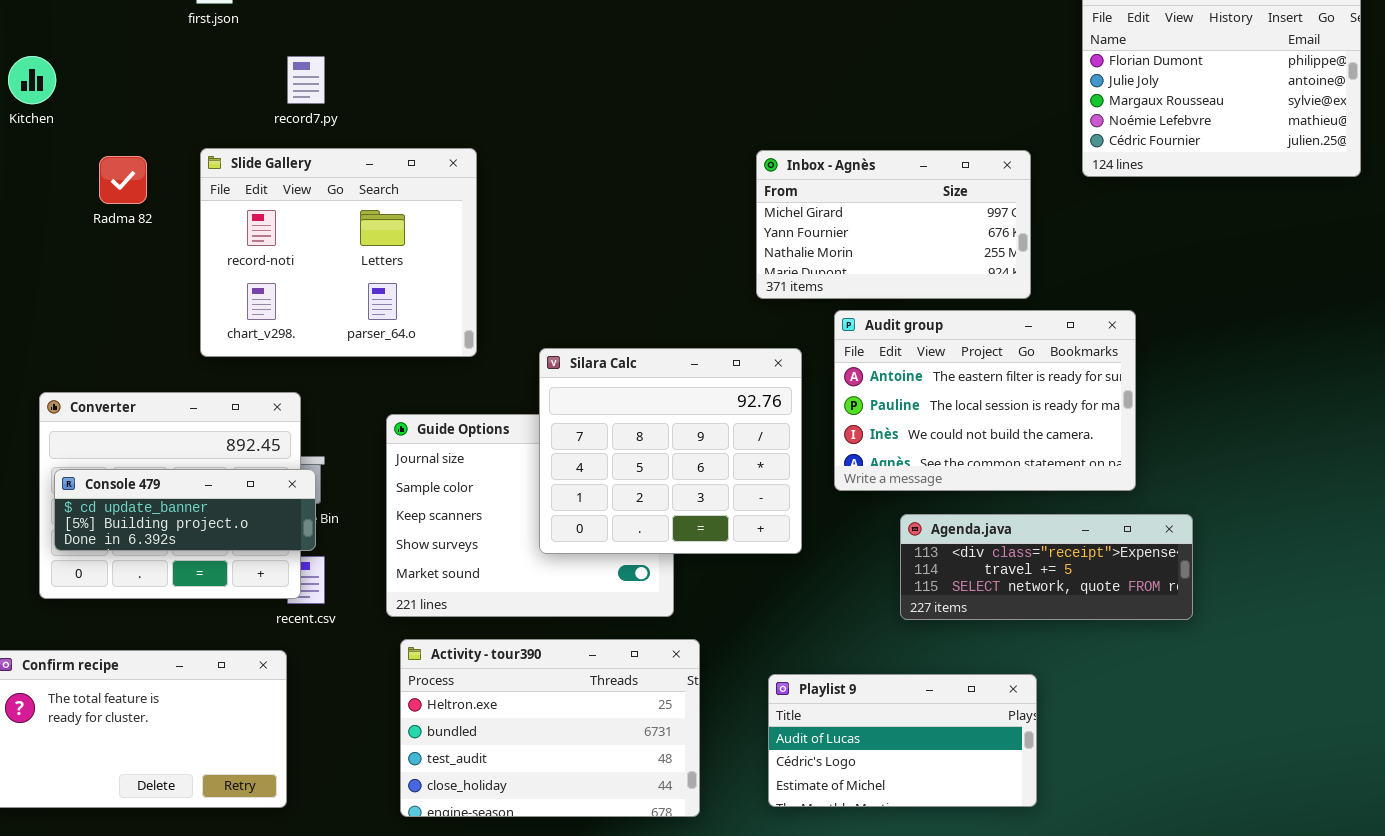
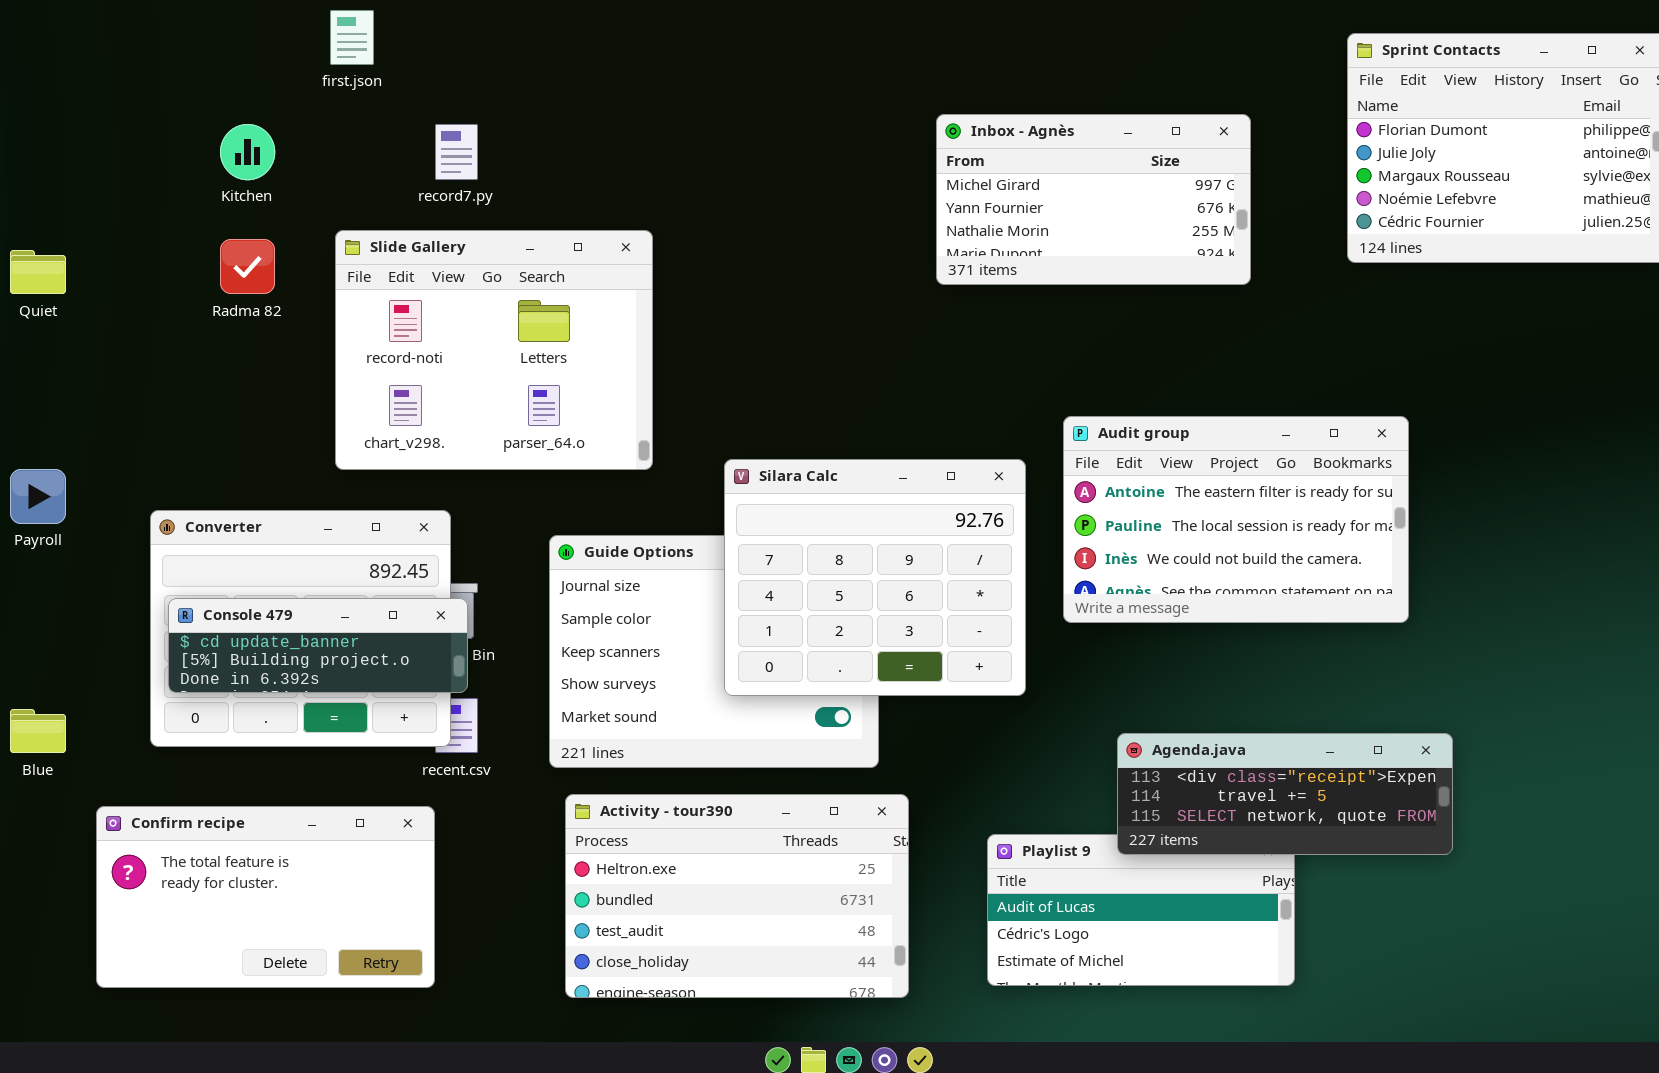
Kitchen: [8,56,56,104] -> [220,124,275,180], moved
Inbox - Agnès: [756,150,1031,299] -> [936,114,1251,285], moved
Agenda.java: [900,514,1193,620] -> [1117,733,1453,855], moved

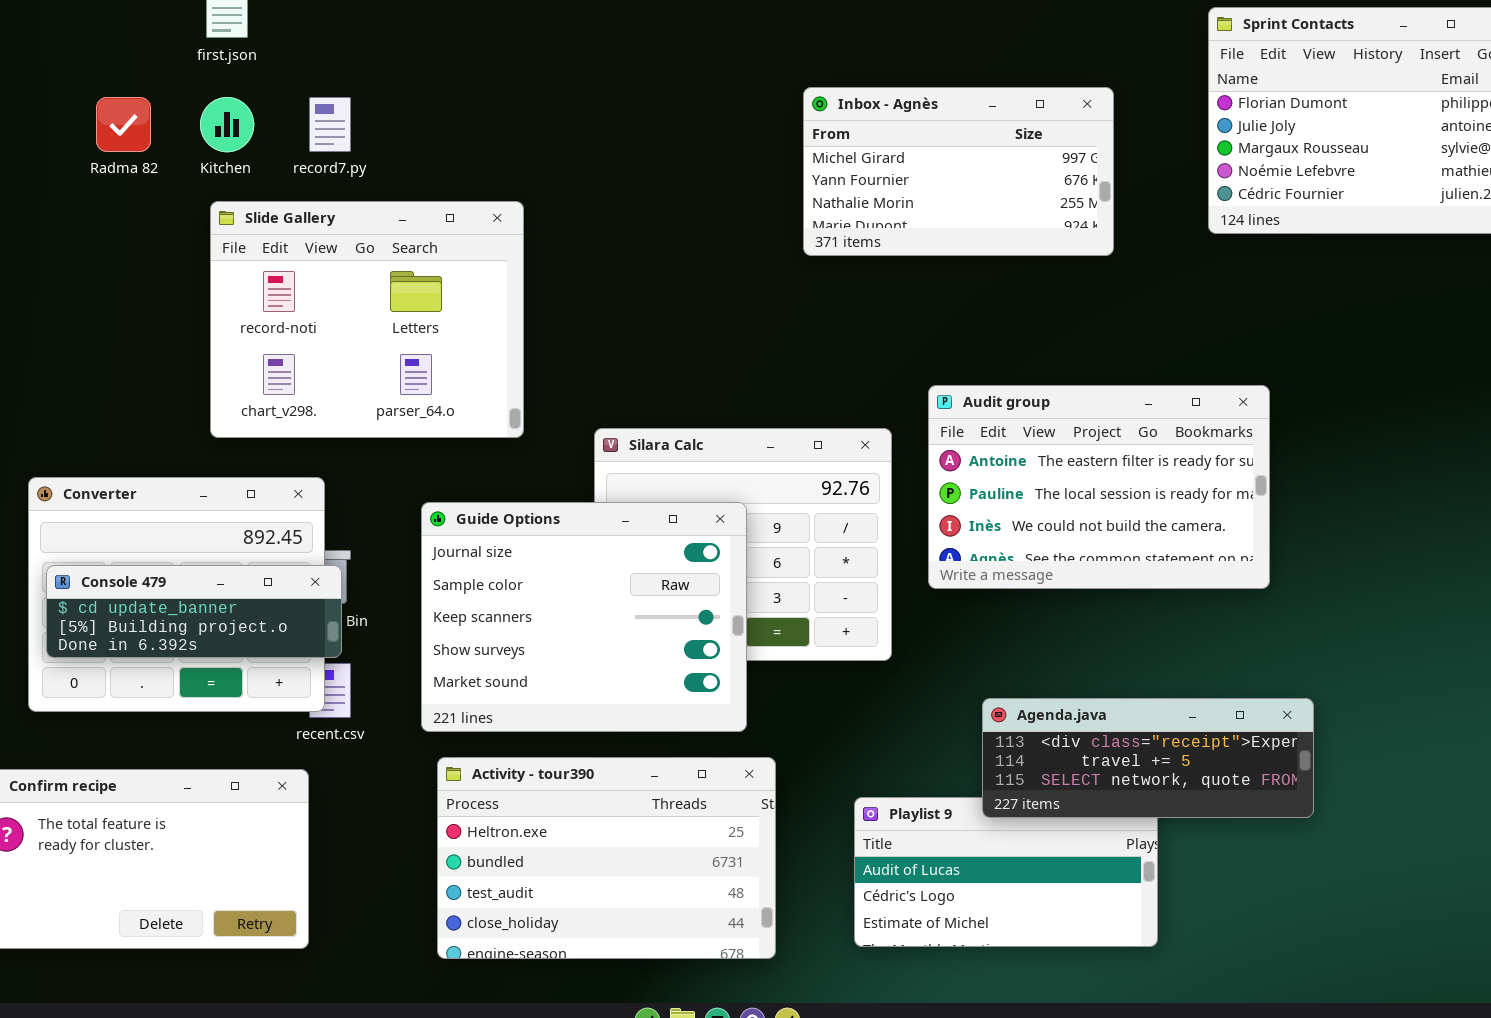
Kitchen: [220,124,275,180] -> [200,97,254,152], moved
Radma 82: [220,239,275,294] -> [96,97,151,152], moved
Guide Options: [549,535,879,768] -> [421,502,747,732], raised

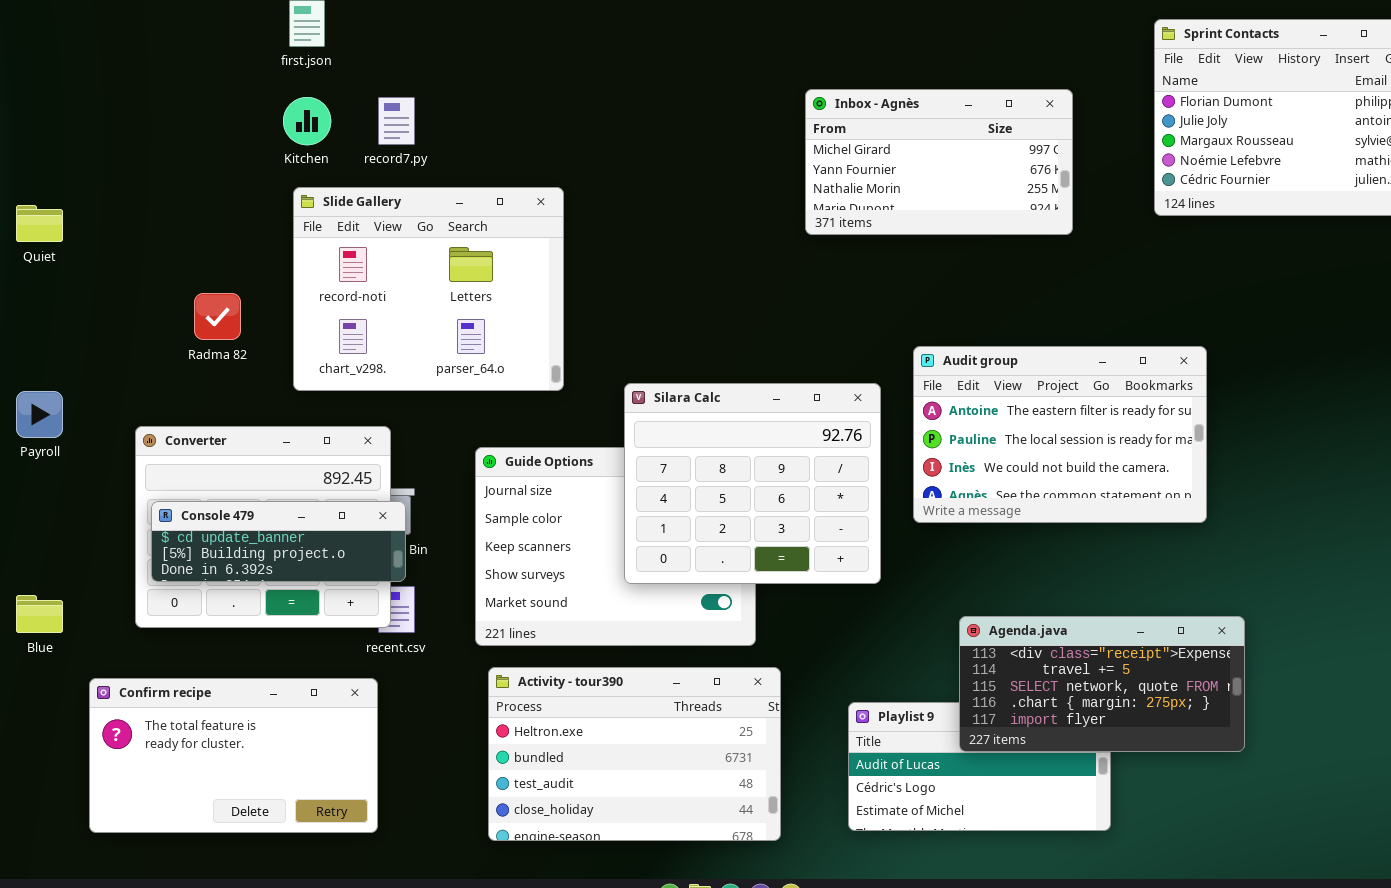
Radma 82: [96,97,151,152] -> [194,293,241,340], moved
Silara Calc: [594,428,892,661] -> [624,383,881,584], raised
Agenda.java: [982,698,1314,818] -> [959,616,1245,752], resized

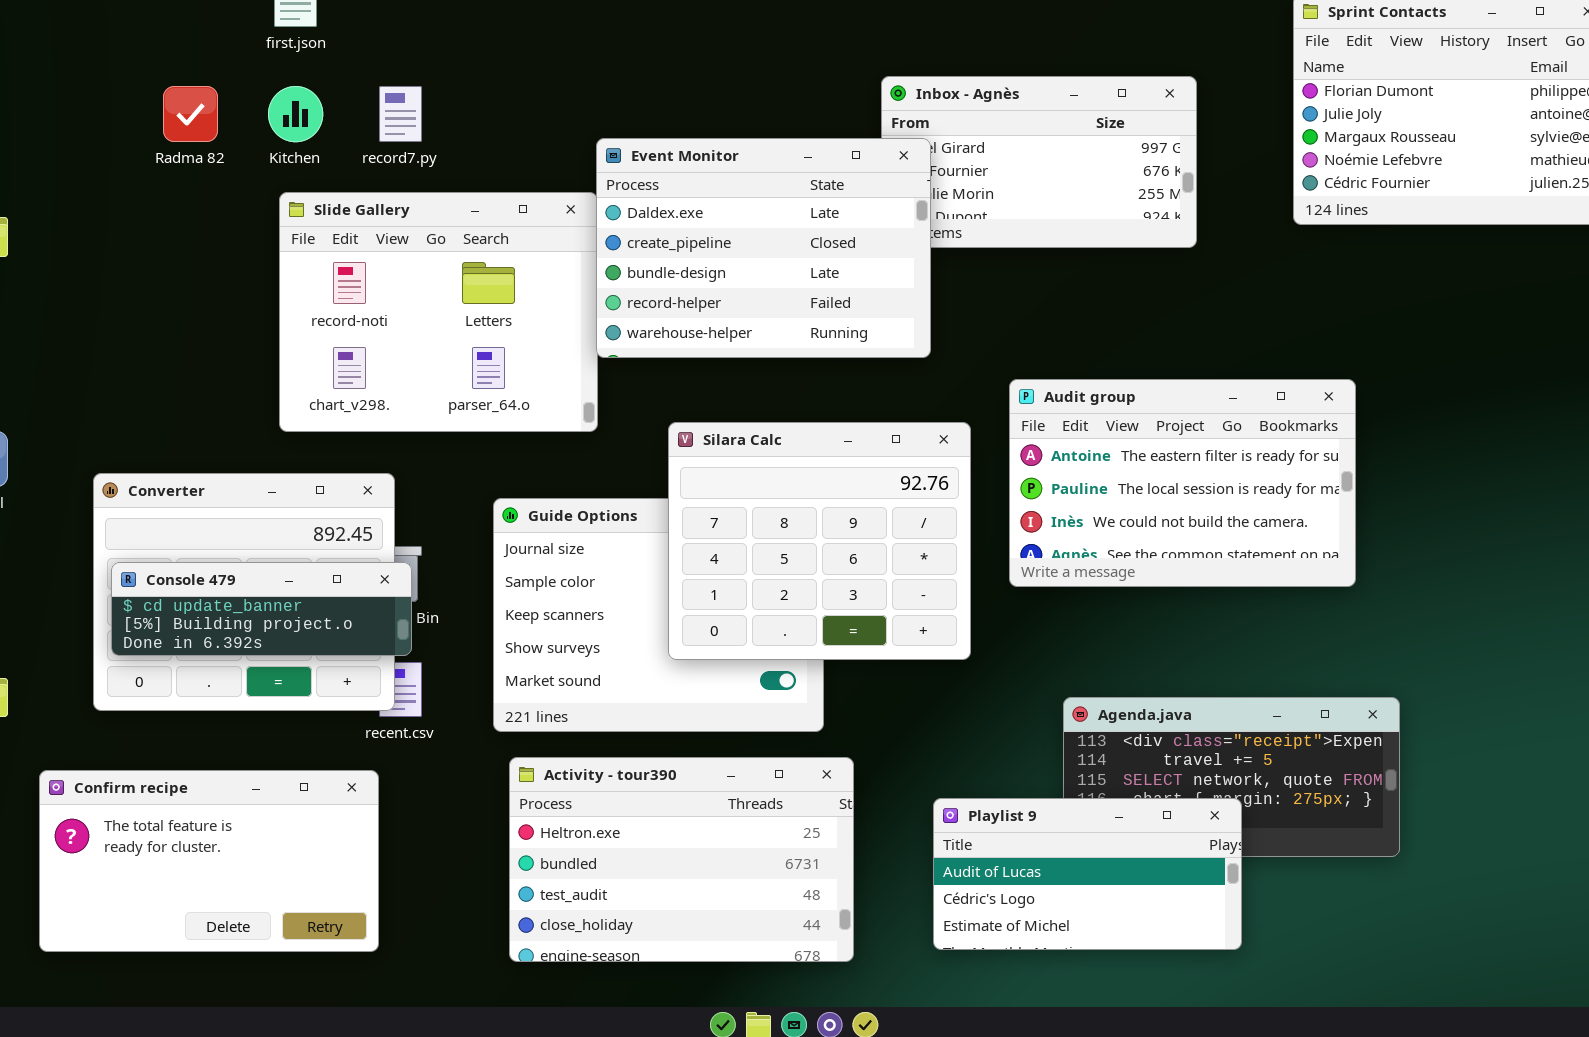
Event Monitor: none -> [596,138,931,358], opened
Radma 82: [194,293,241,340] -> [163,86,218,142], moved
Playlist 9: [848,702,1111,831] -> [933,798,1242,950], raised

